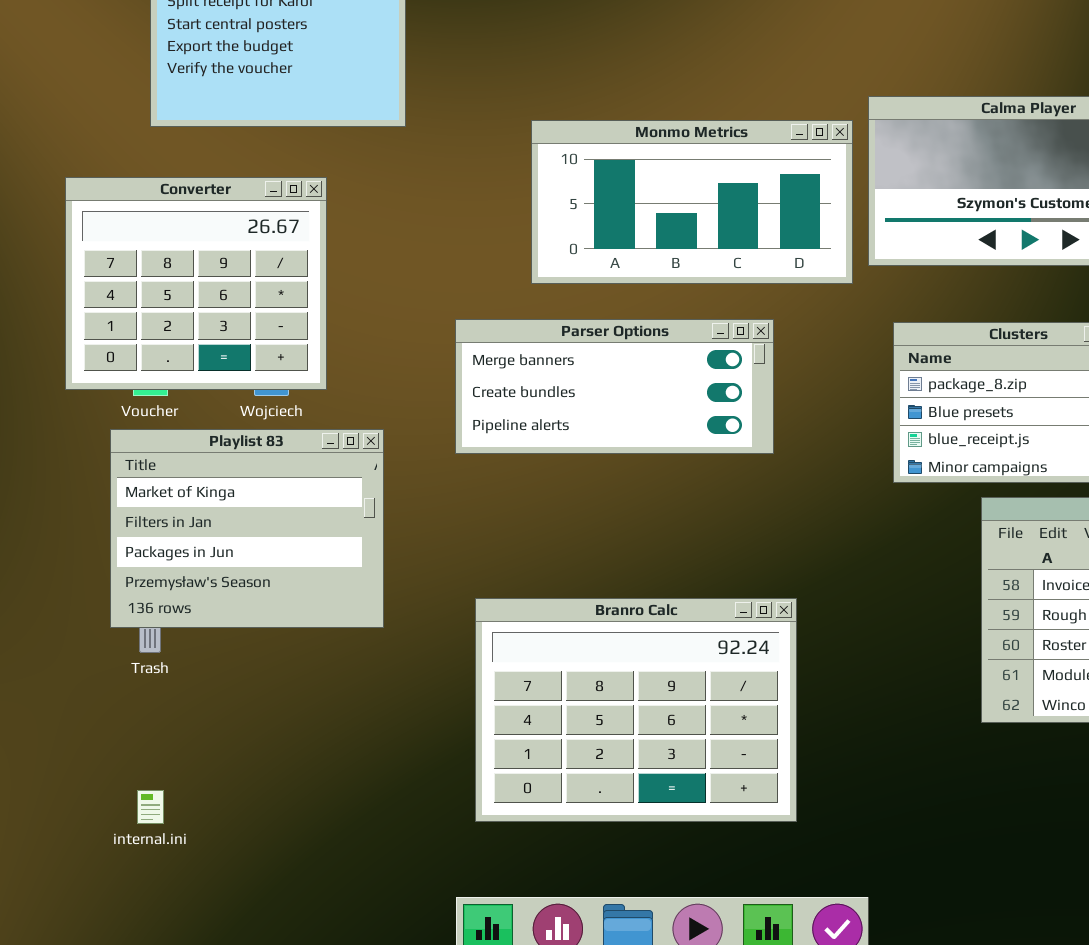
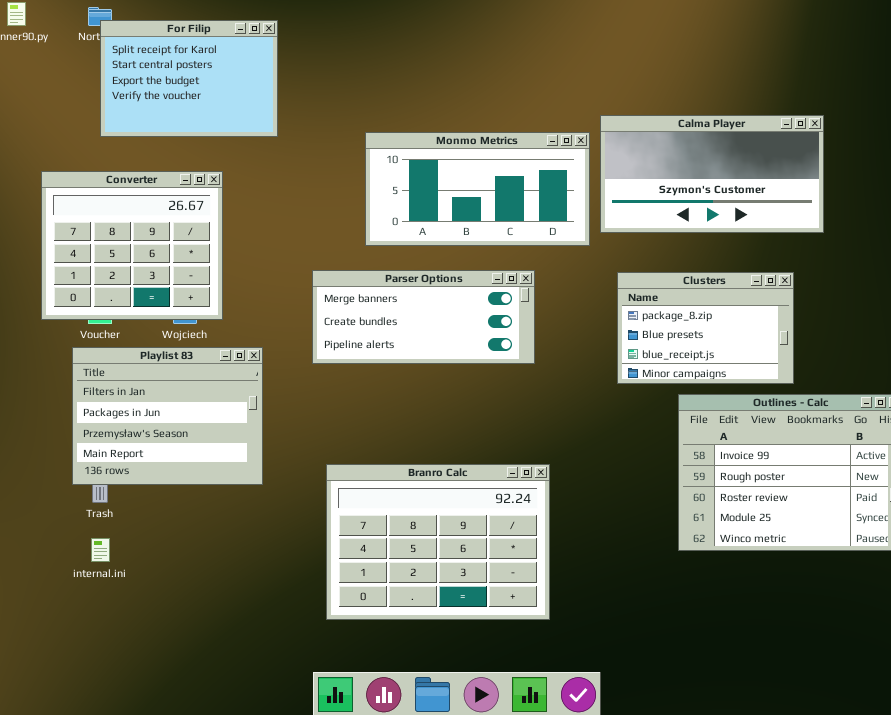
Playlist 83: [110,429,384,628] -> [72,347,263,485], scrolled down 1 row
internal.ini: [137,790,164,824] -> [91,538,110,562], moved

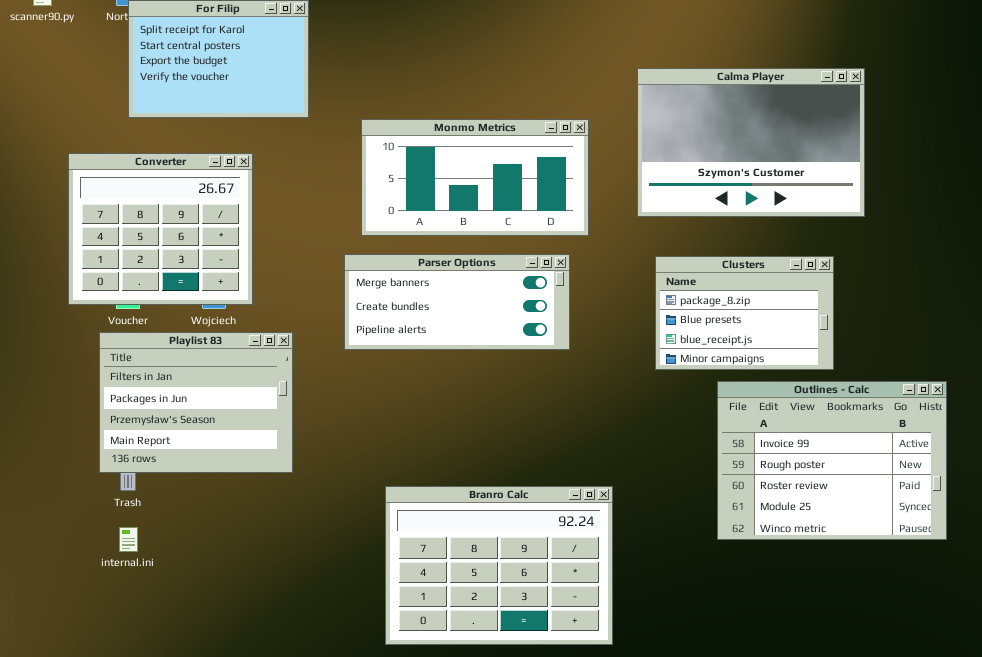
Calma Player: [600,115,824,233] -> [637,68,865,217], resized
Monmo Metrics: [365,132,590,246] -> [361,119,589,236], moved
Branro Calc: [326,464,550,620] -> [385,486,613,645], moved

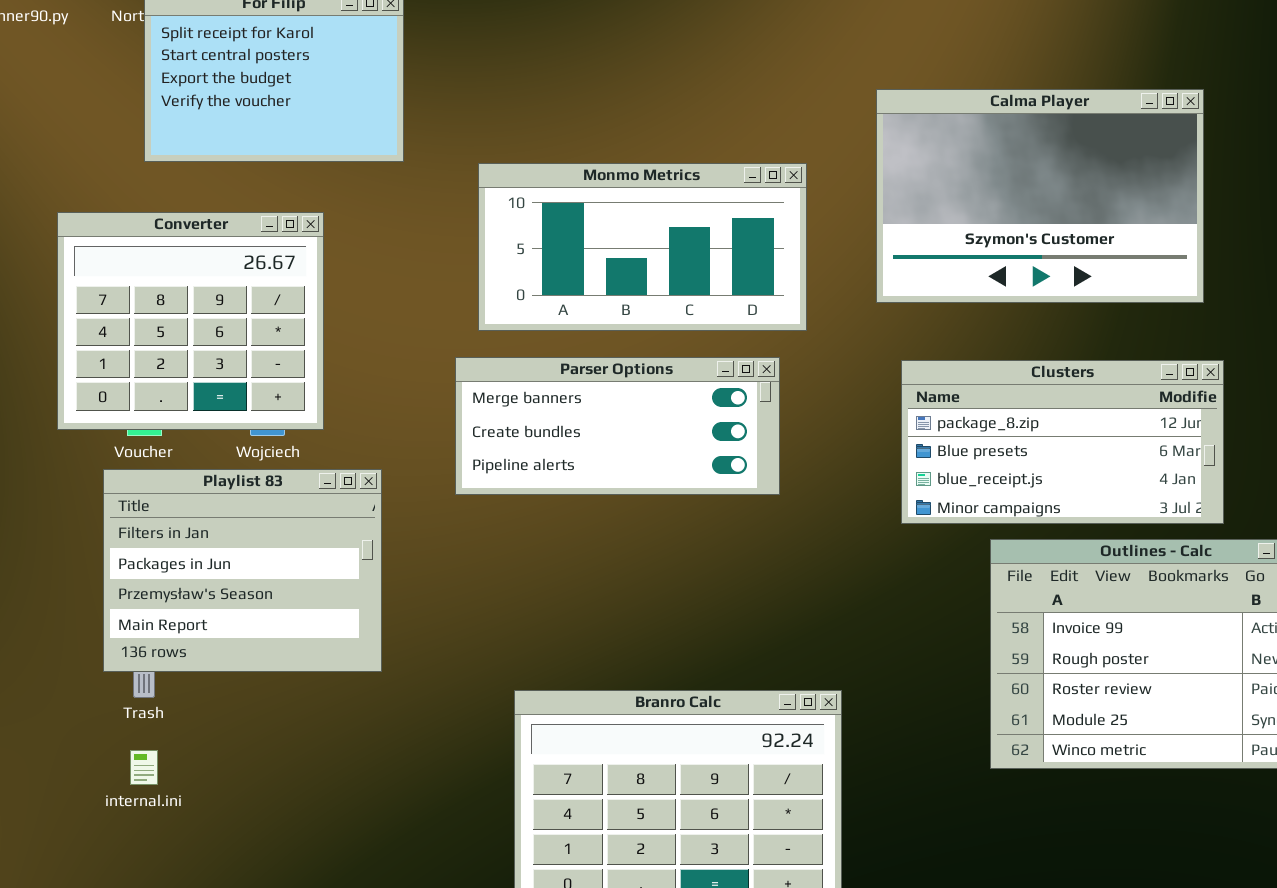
Clusters: [655,256,834,370] -> [901,360,1224,524], resized

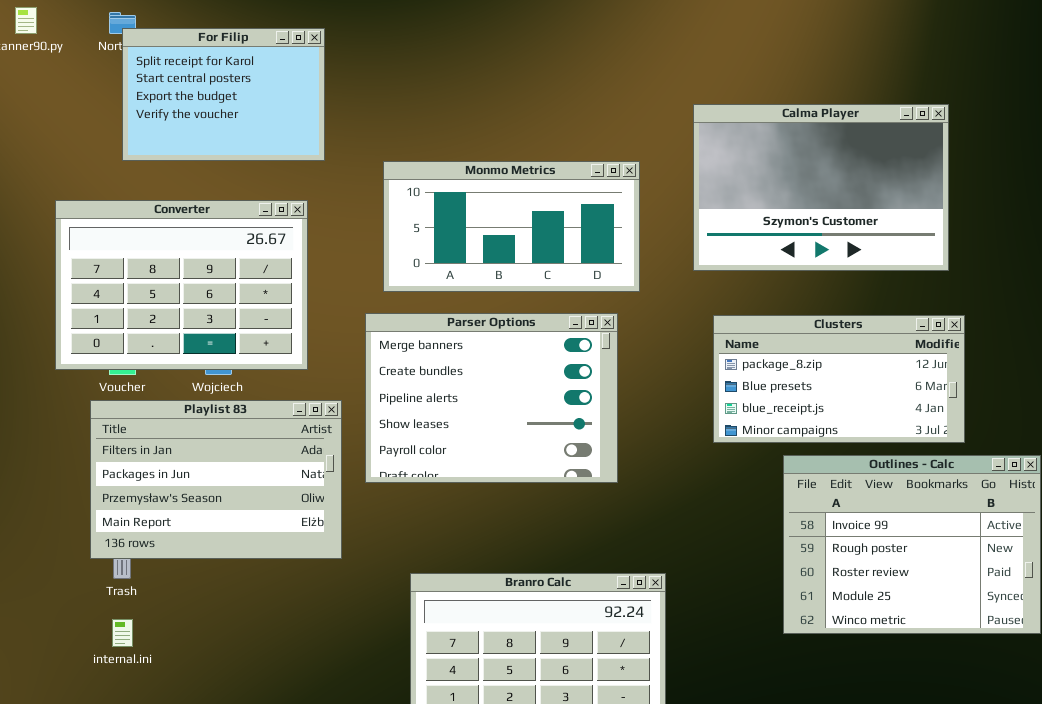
Converter: [57,212,324,430] -> [55,200,308,370], resized
Parser Options: [455,357,780,495] -> [365,313,618,483], resized
Playlist 83: [103,469,382,672] -> [90,400,342,559], resized

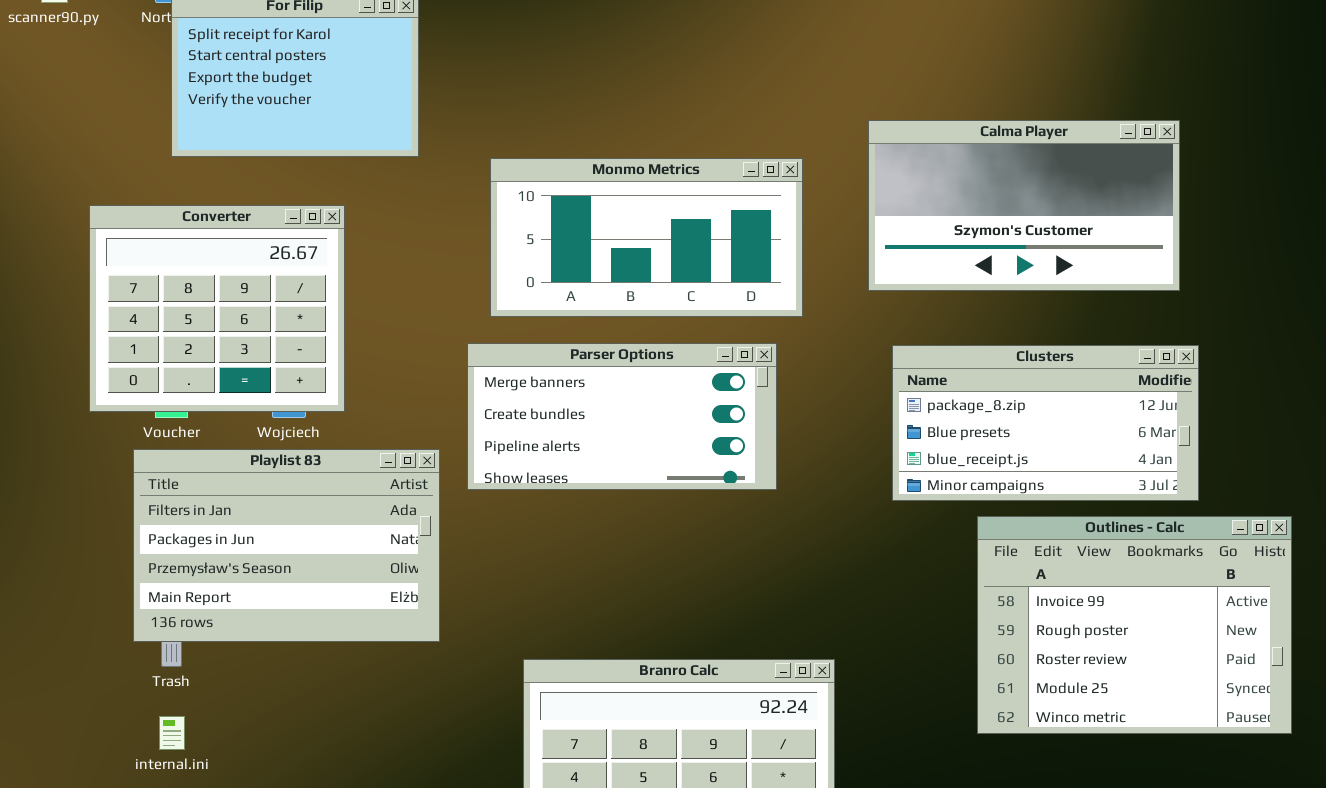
Calma Player: [693,104,949,271] -> [868,120,1180,291], resized
Converter: [55,200,308,370] -> [89,205,345,412], resized
Parser Options: [365,313,618,483] -> [467,343,777,490], resized

